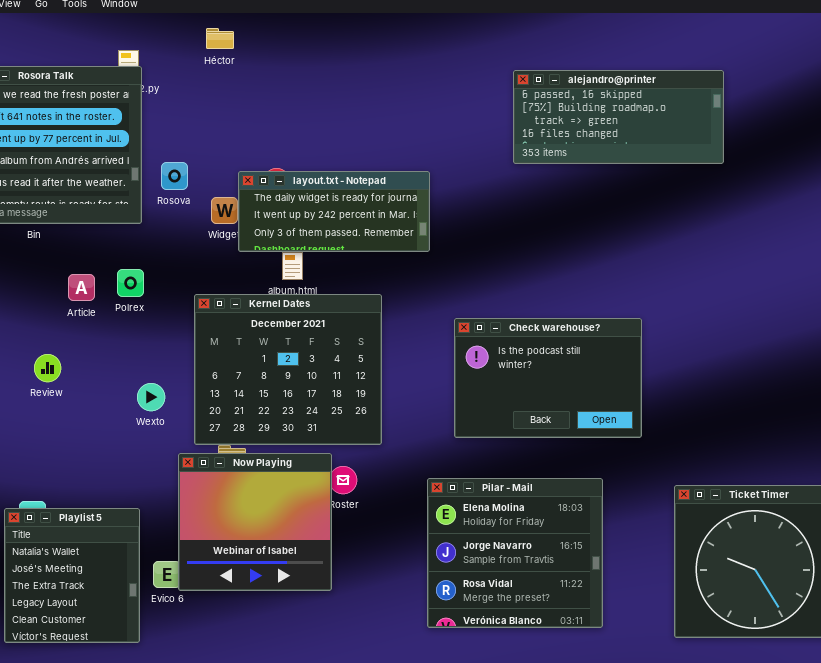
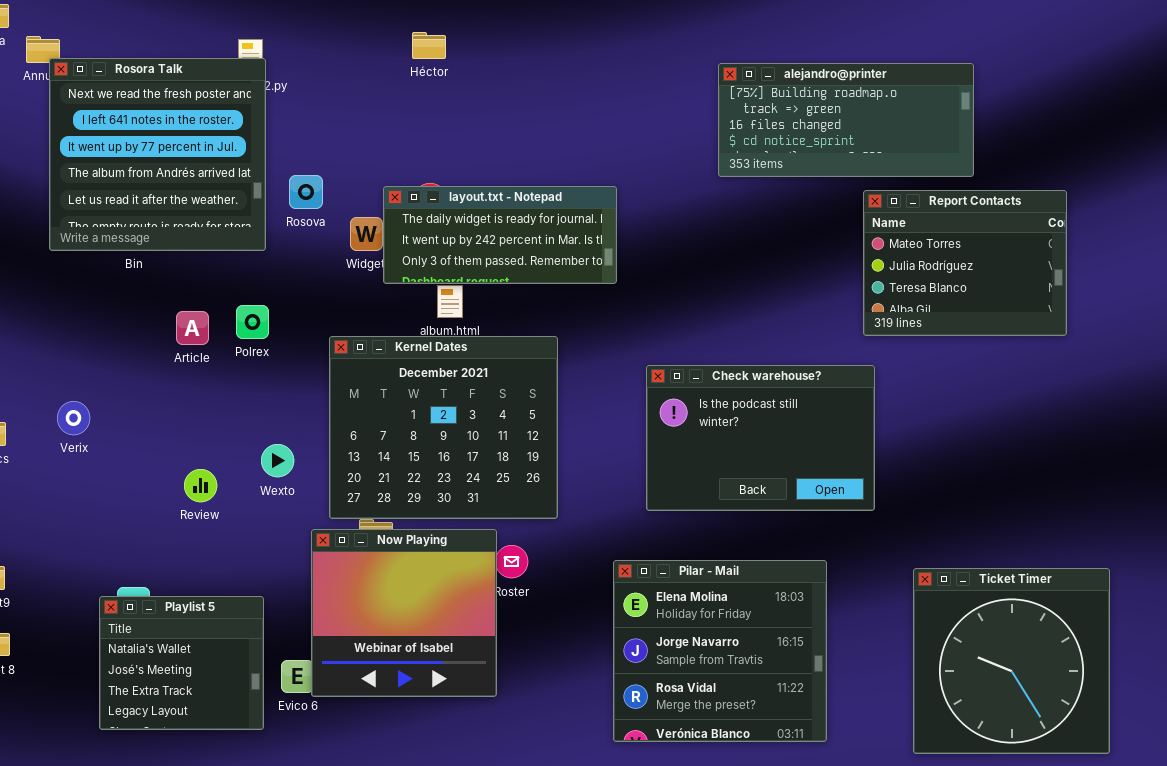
Héctor: [206,28,234,49] -> [412,32,446,59], moved
alejandro@printer: [513,70,724,164] -> [718,63,974,177], scrolled down 1 row
Report Contacts: none -> [863,190,1067,336], opened
Review: [34,354,61,382] -> [184,469,217,502], moved
Playlist 5: [4,508,140,643] -> [99,596,264,730], resized

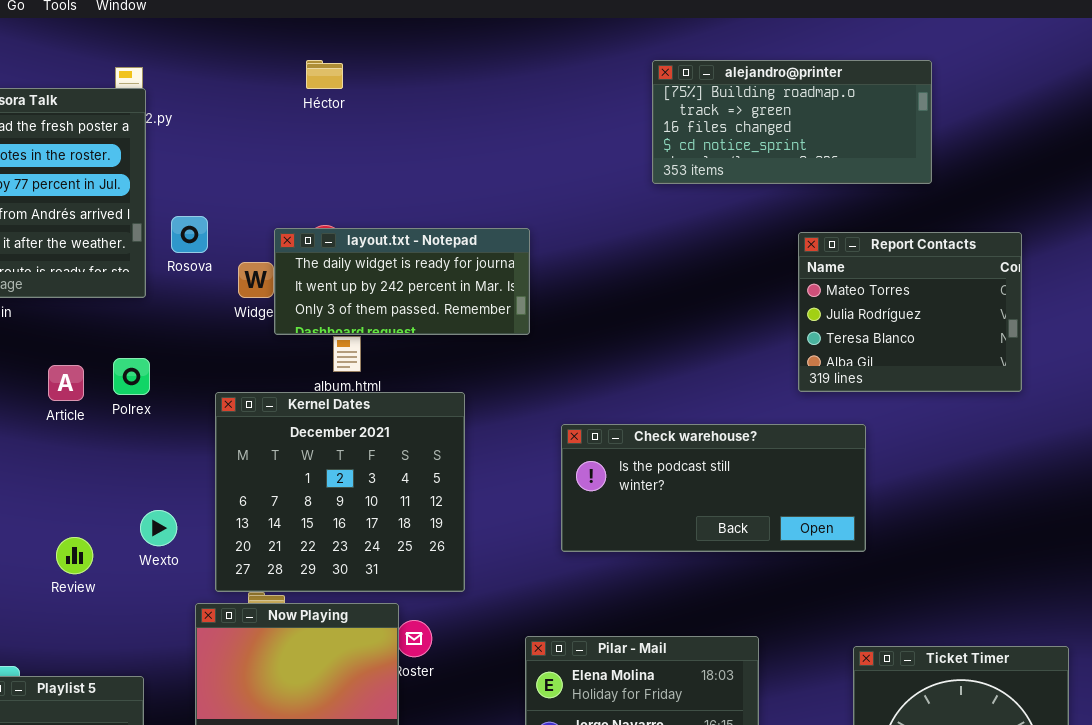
alejandro@printer: [718,63,974,177] -> [652,60,932,184], moved
Check warehouse?: [646,365,875,511] -> [561,424,866,552], resized

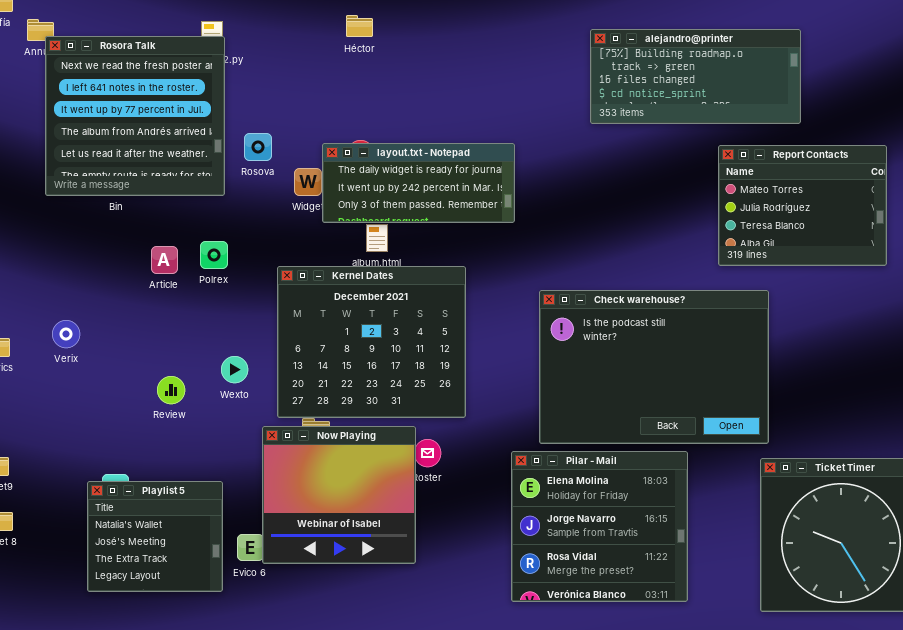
alejandro@printer: [652,60,932,184] -> [590,29,801,124], moved
Check warehouse?: [561,424,866,552] -> [539,290,769,444], resized

